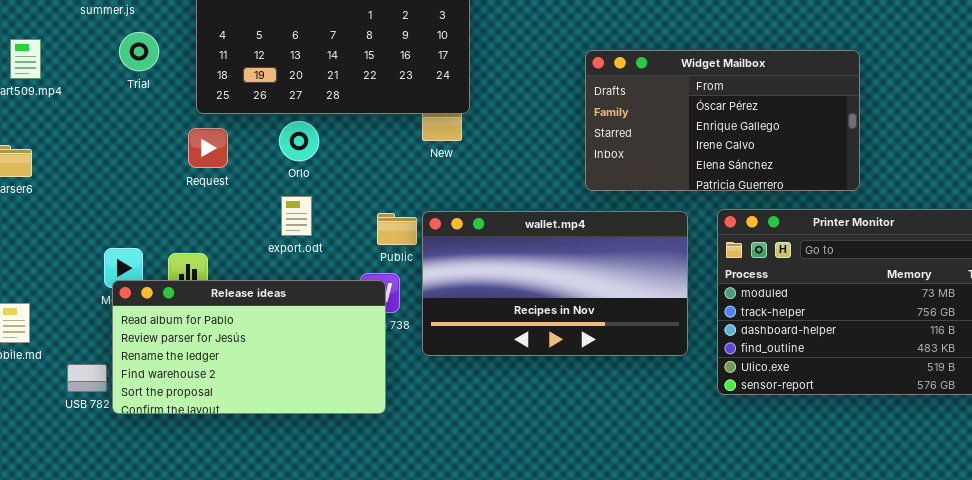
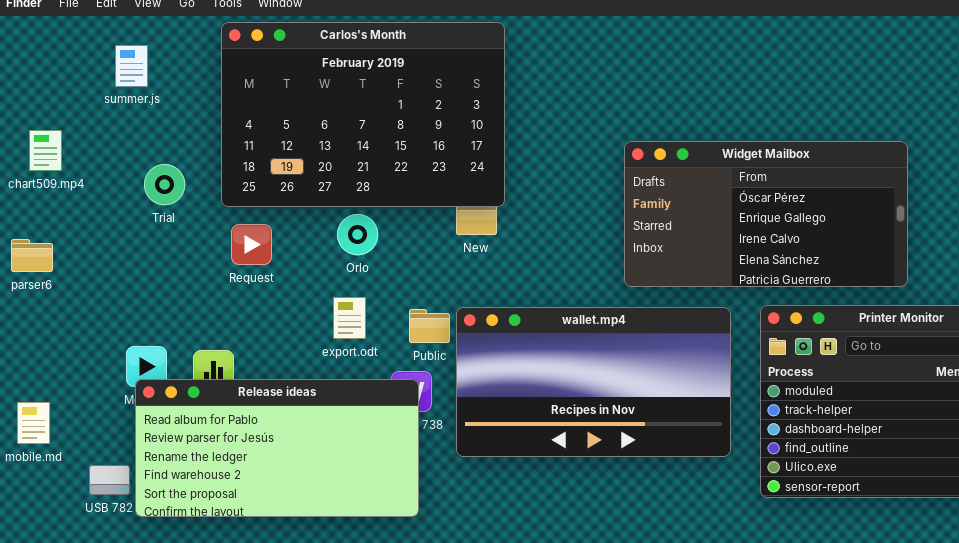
Trial: [119,32,159,71] -> [144,164,185,205], moved
Orlo: [279,121,319,161] -> [337,214,378,255], moved
Request: [188,128,228,168] -> [231,224,272,265], moved
export.odt: [281,196,312,236] -> [333,297,366,339], moved

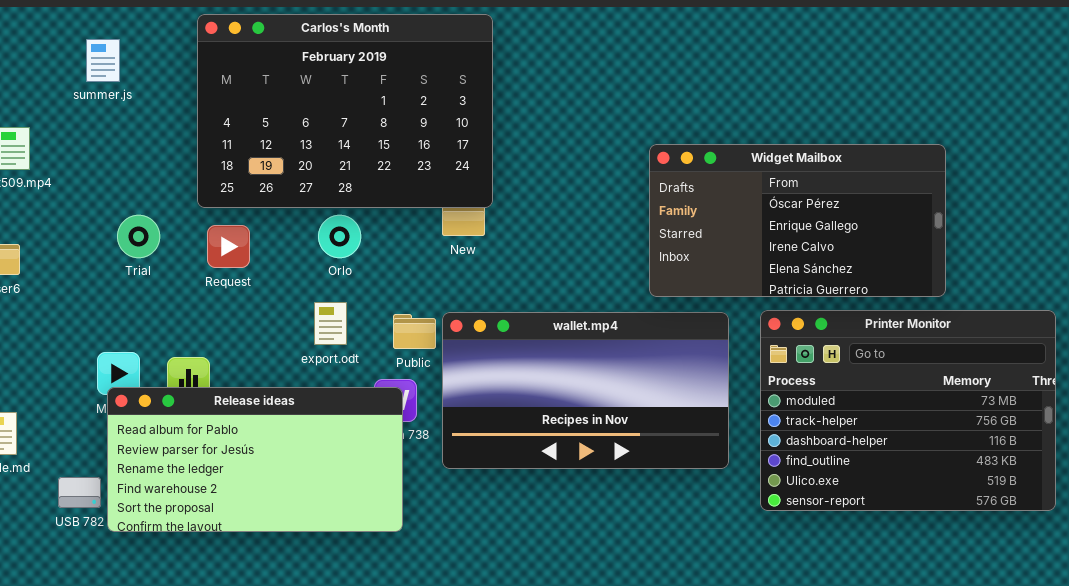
Widget Mailbox: [624,141,908,287] -> [649,144,946,297], moved
Trial: [144,164,185,205] -> [117,215,160,258], moved

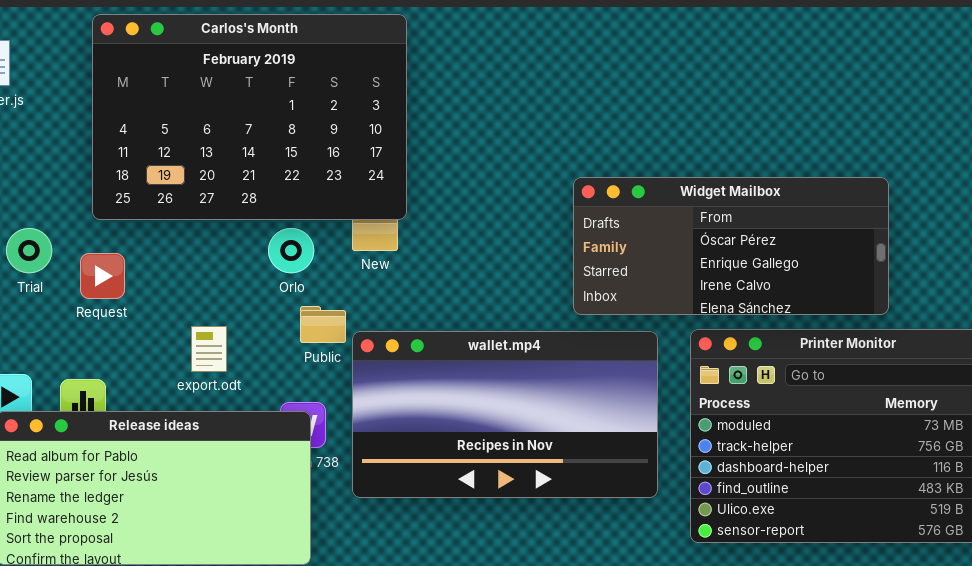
Widget Mailbox: [649,144,946,297] -> [573,177,889,315], resized
Orlo: [318,215,361,258] -> [268,228,314,273], moved
Request: [207,225,250,268] -> [80,253,125,299], moved
export.odt: [314,302,347,345] -> [191,326,227,372], moved
Public: [393,314,436,349] -> [300,306,346,343], moved

